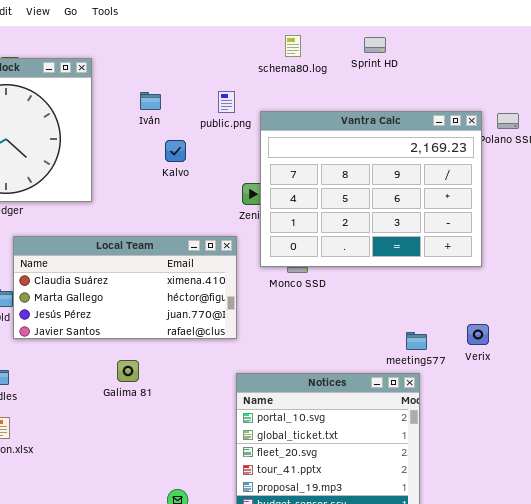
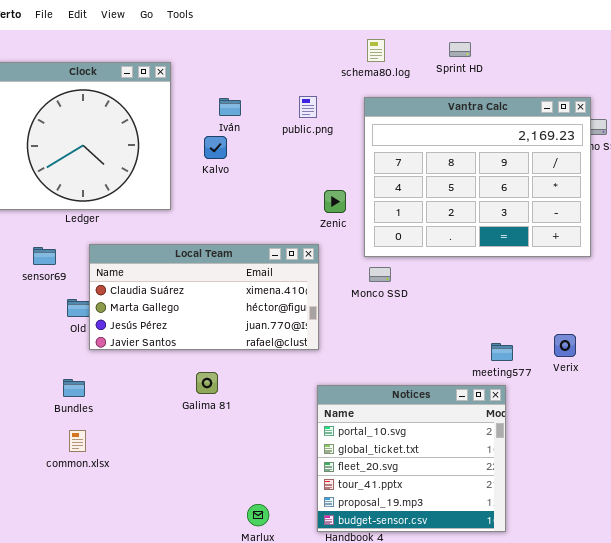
Vantra Calc: [260,111,482,267] -> [364,97,591,257], moved
Kalvo: [165,140,186,162] -> [204,136,227,159], moved

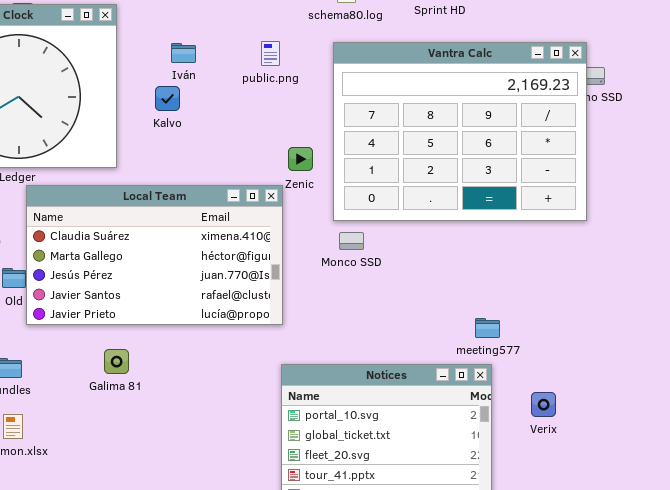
Local Team: [89,244,319,350] -> [26,185,283,325], resized
Verix: [554,334,576,357] -> [531,392,556,417], moved
Galima 81: [196,372,218,394] -> [104,349,129,374], moved

